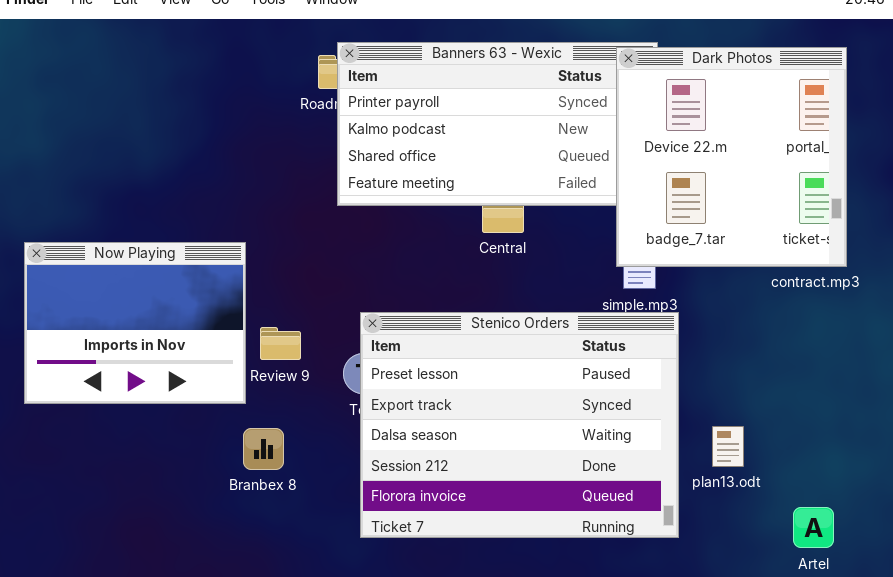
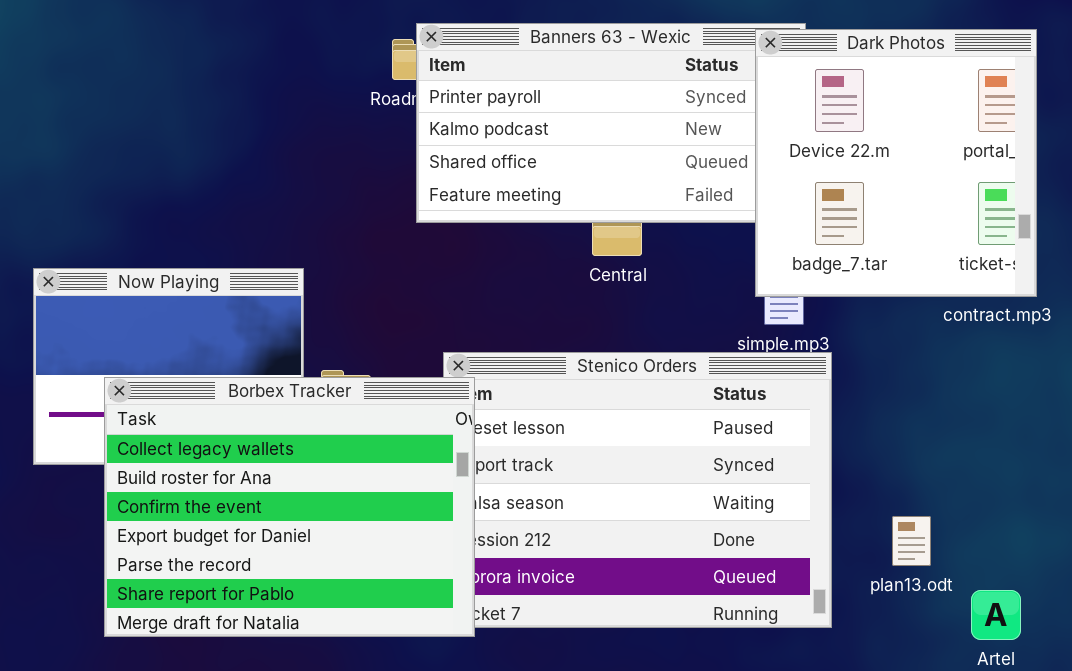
Borbex Tracker: none -> [104,377,475,637], opened
plan13.odt: [712,426,744,467] -> [892,516,931,566], moved

